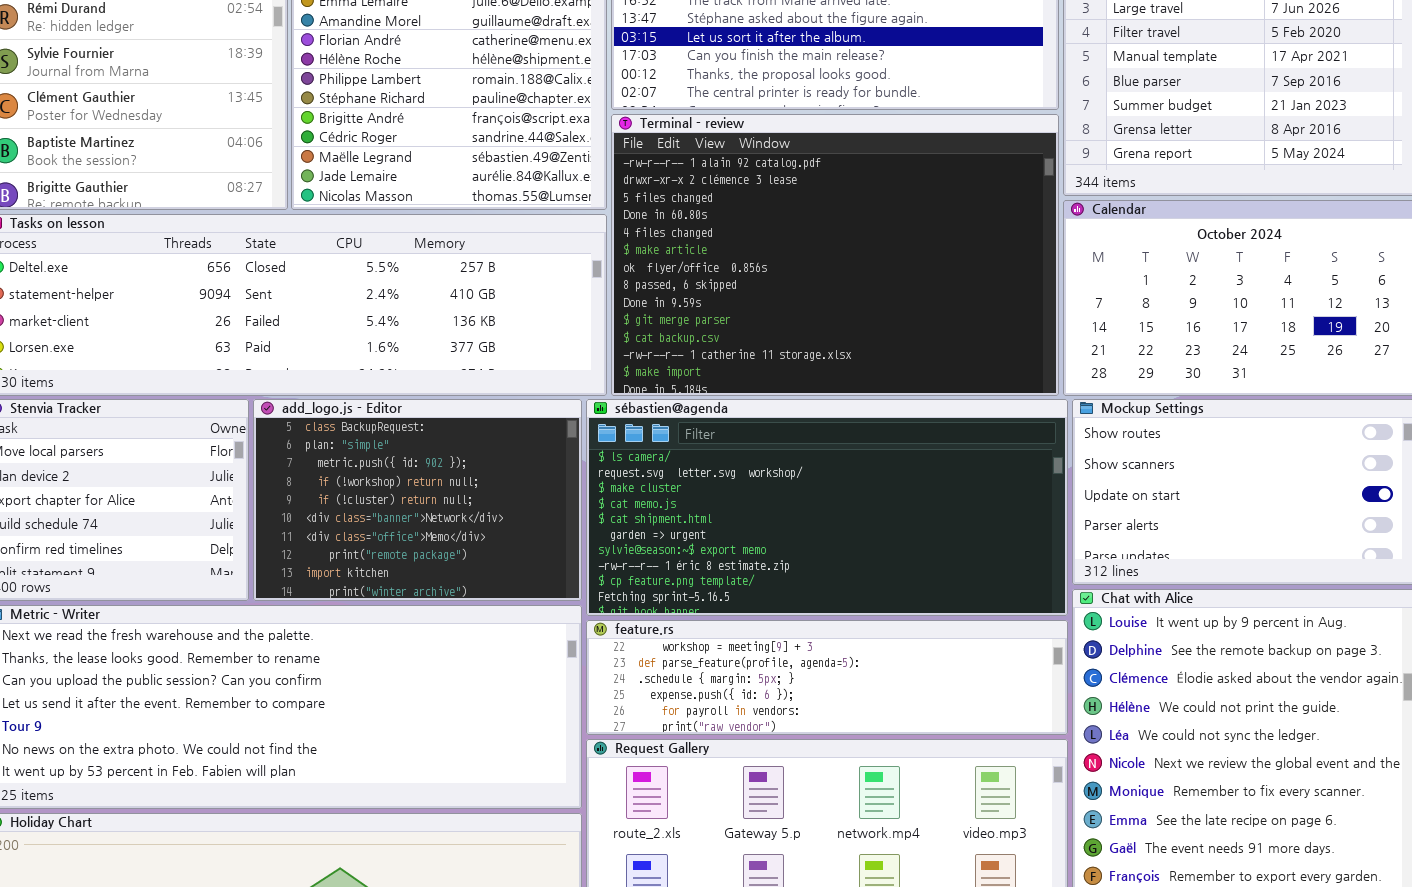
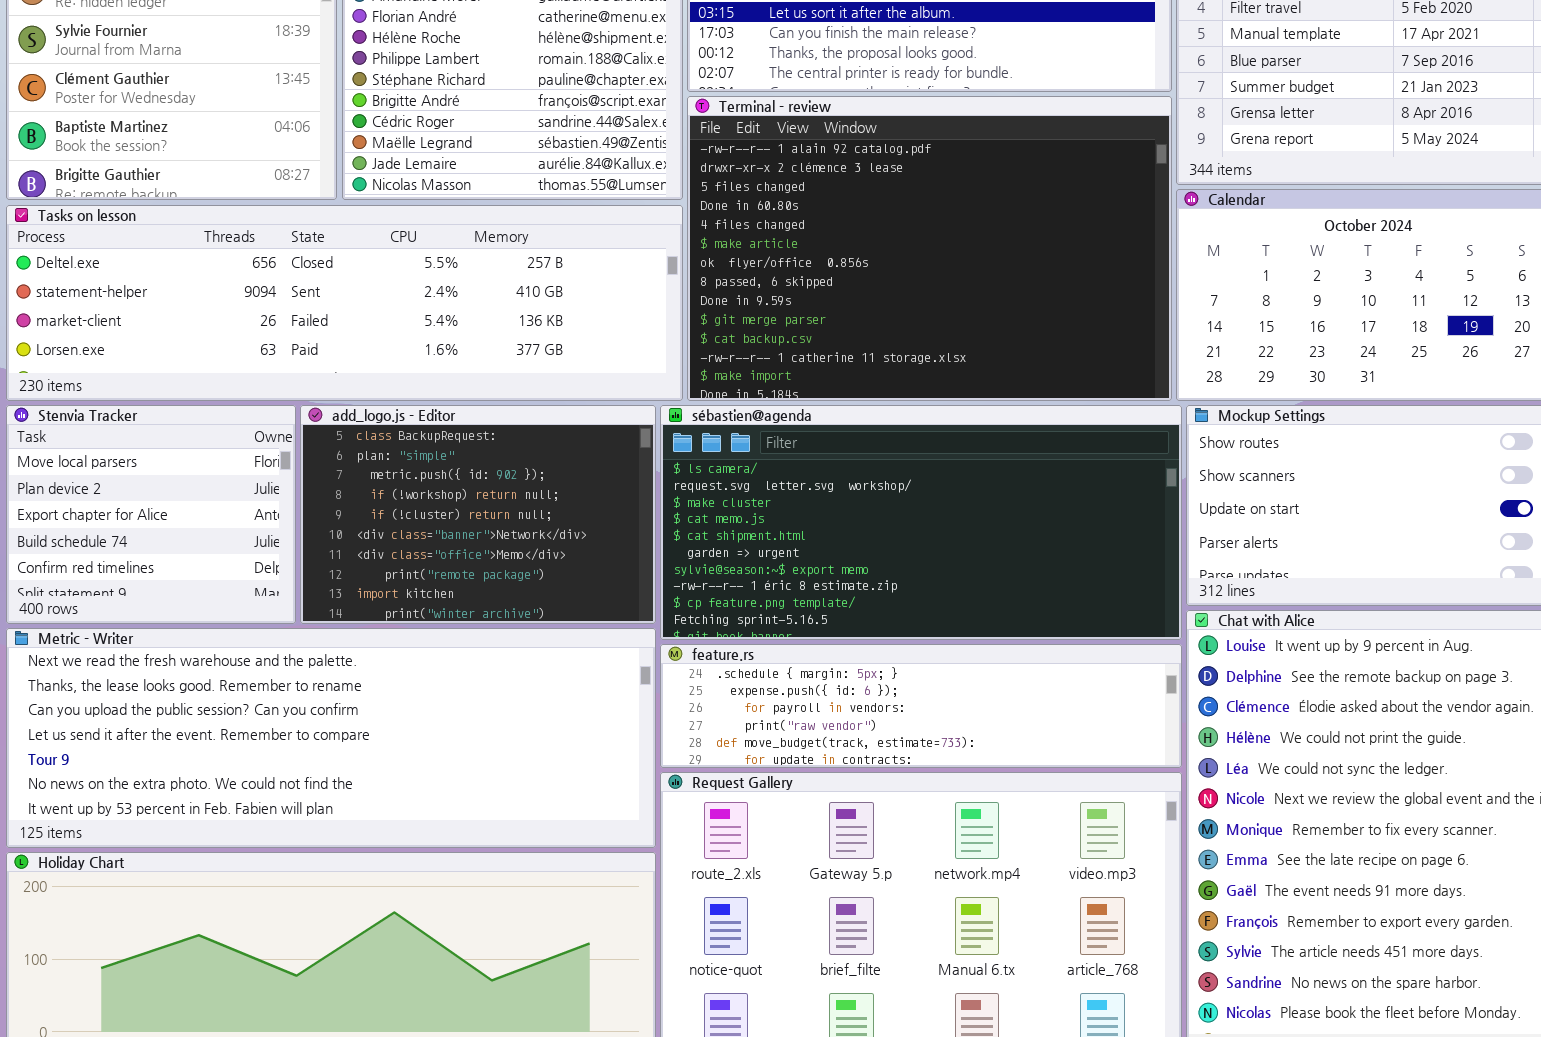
feature.rs: [586,620,1068,735] -> [660,644,1182,768], scrolled down 2 rows

